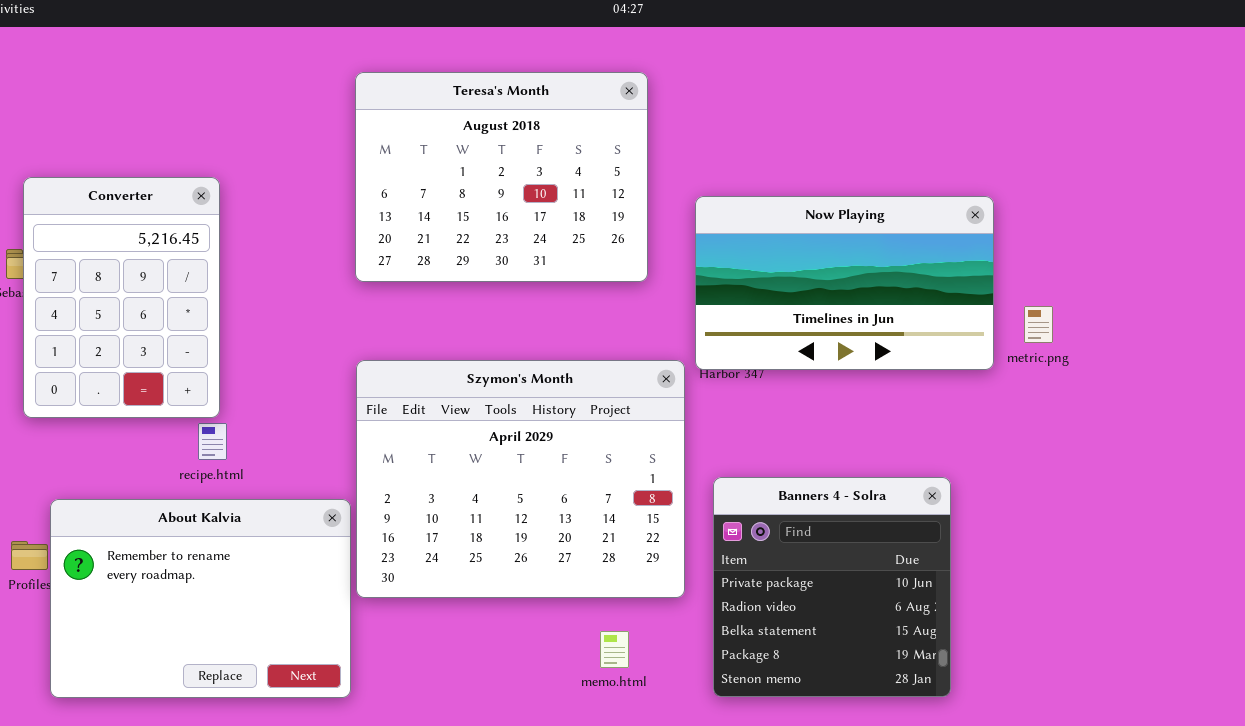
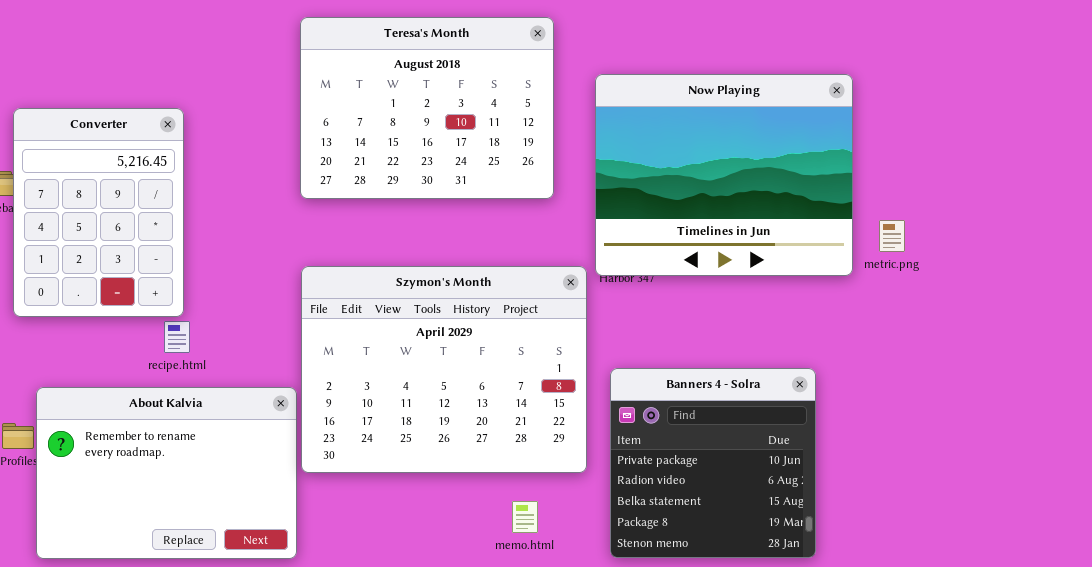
Now Playing: [695,196,994,370] -> [595,74,853,276], resized

